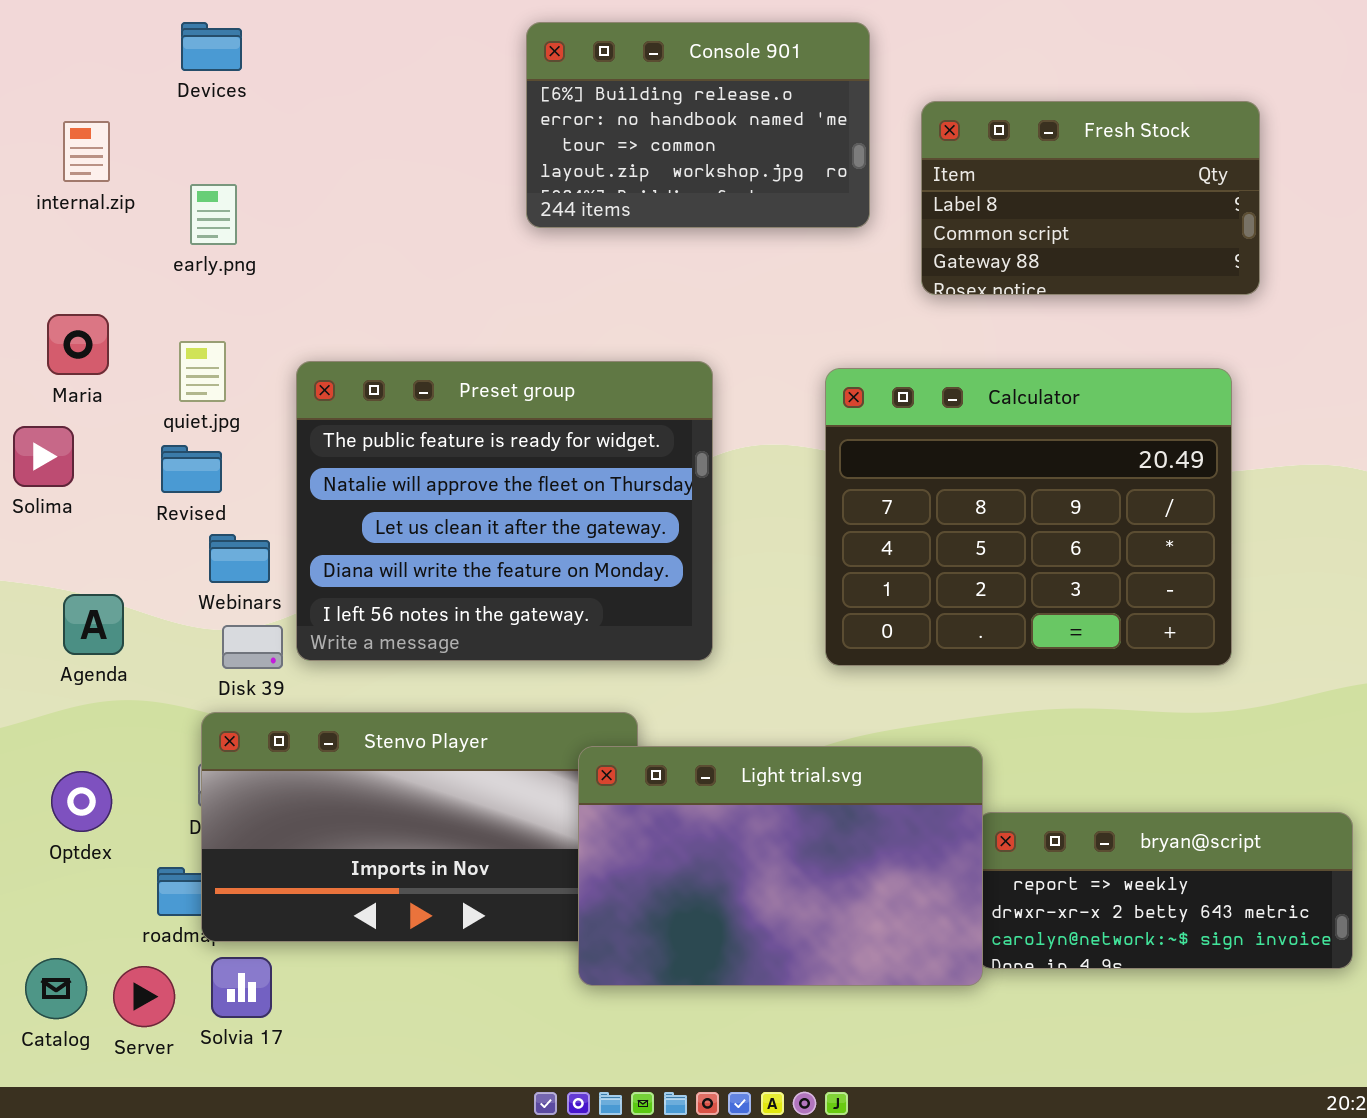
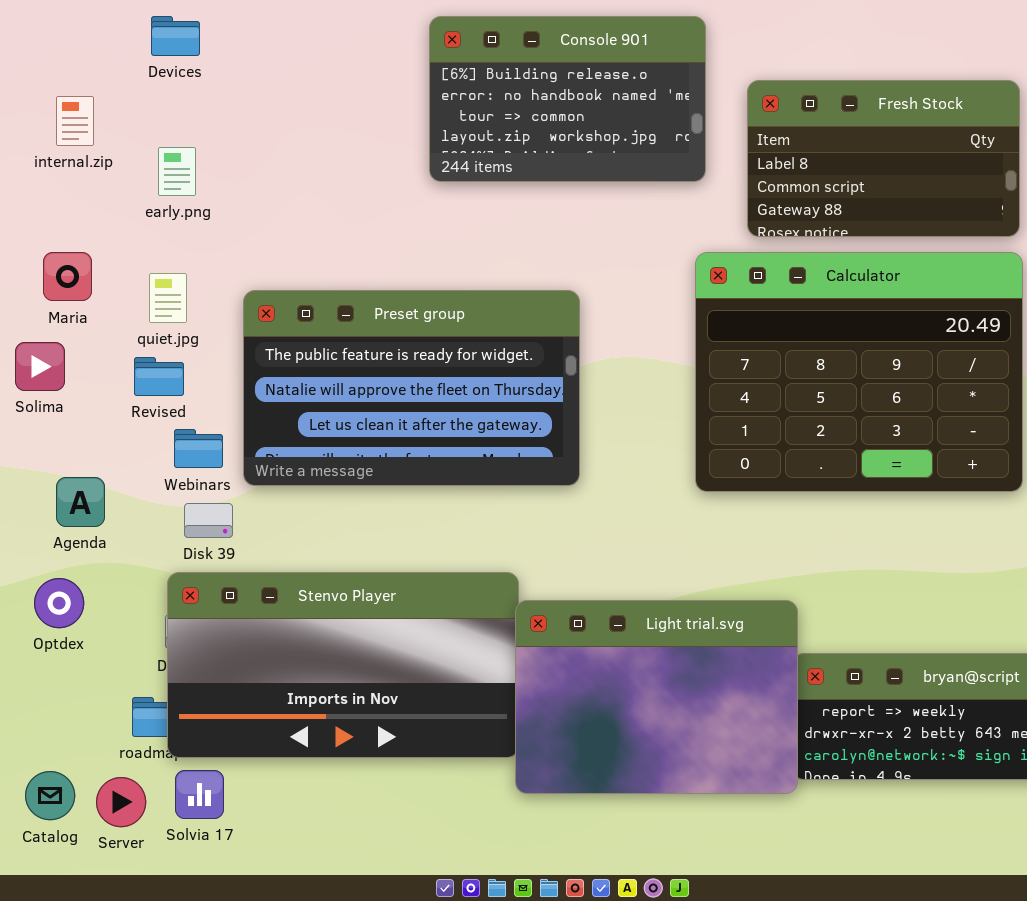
Preset group: [296,361,713,661] -> [243,290,580,486], resized
Calculator: [825,368,1232,666] -> [695,252,1023,492], moved
Light trial.svg: [578,746,983,986] -> [515,600,798,794], resized
Optdex: [51,771,112,832] -> [34,578,84,628], moved

